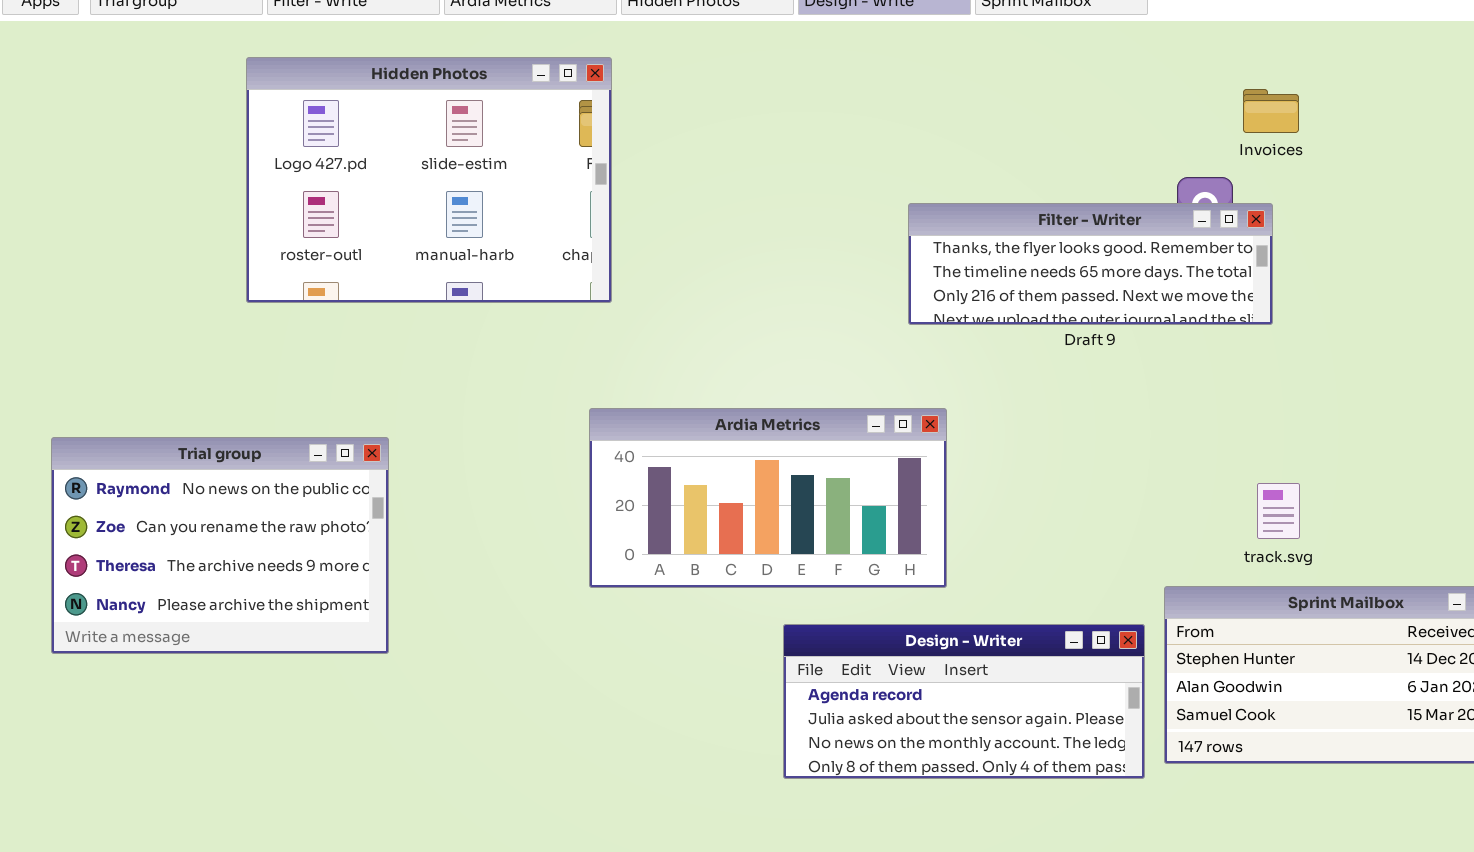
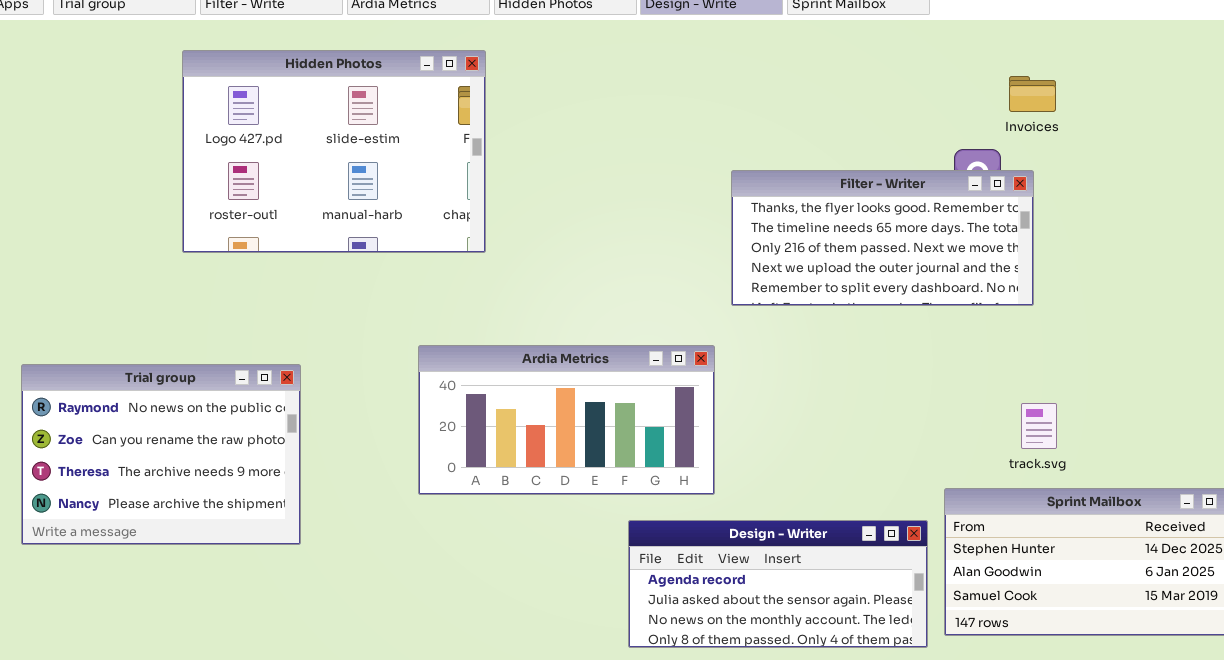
Filter - Writer: [908,203,1273,325] -> [731,170,1034,306], resized
Ardia Metrics: [589,408,947,588] -> [418,345,715,495], moved

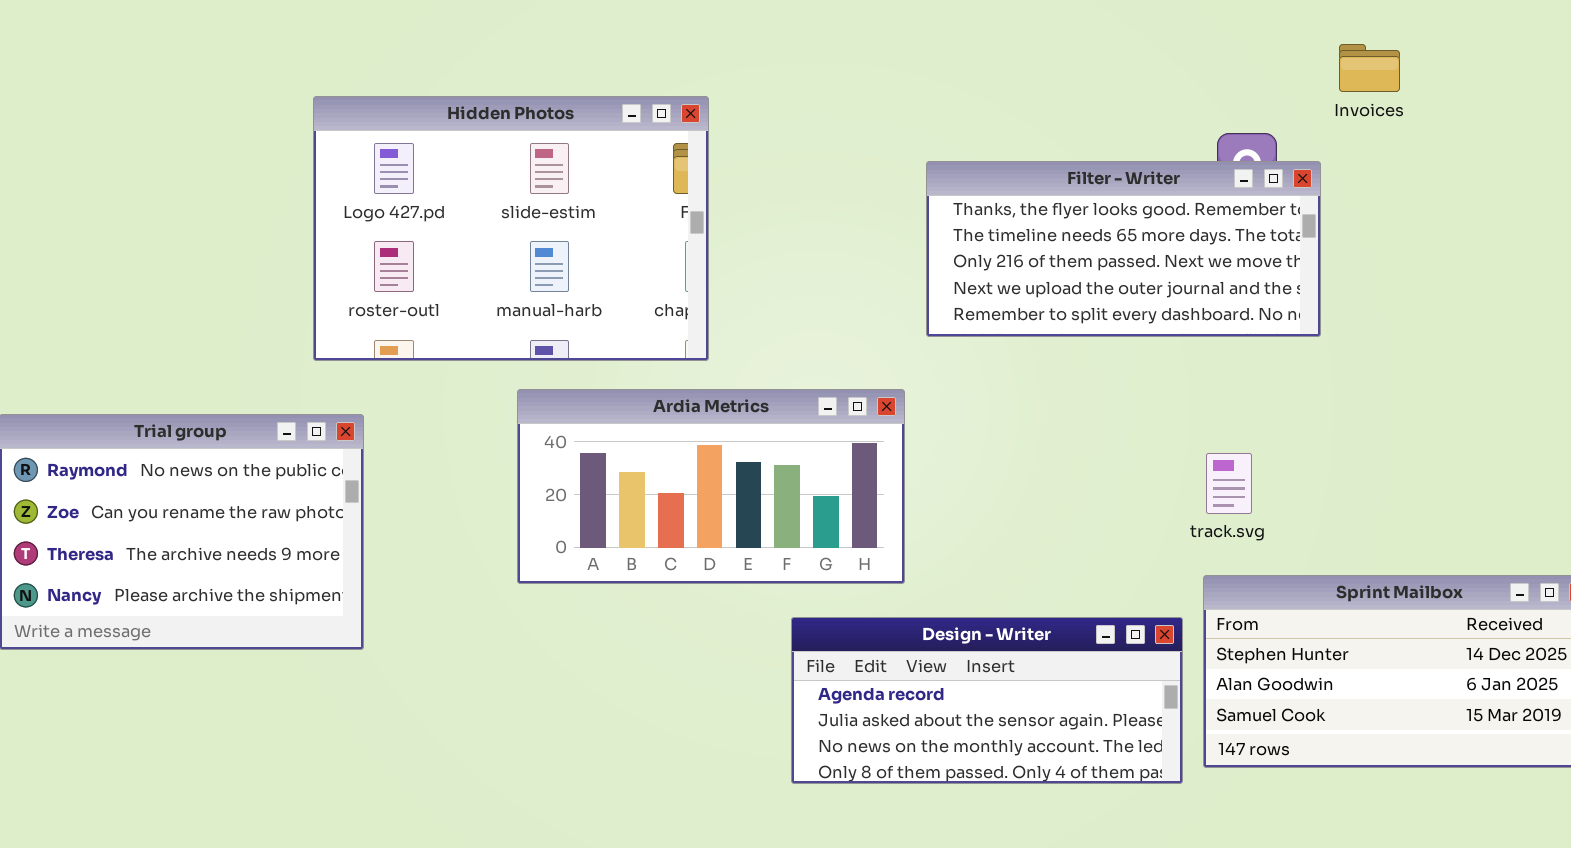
Hidden Photos: [182,50,486,253] -> [313,96,709,361], moved
Invoices: [1009,76,1056,112] -> [1339,44,1400,92], moved
track.svg: [1021,403,1057,449] -> [1206,453,1252,514], moved

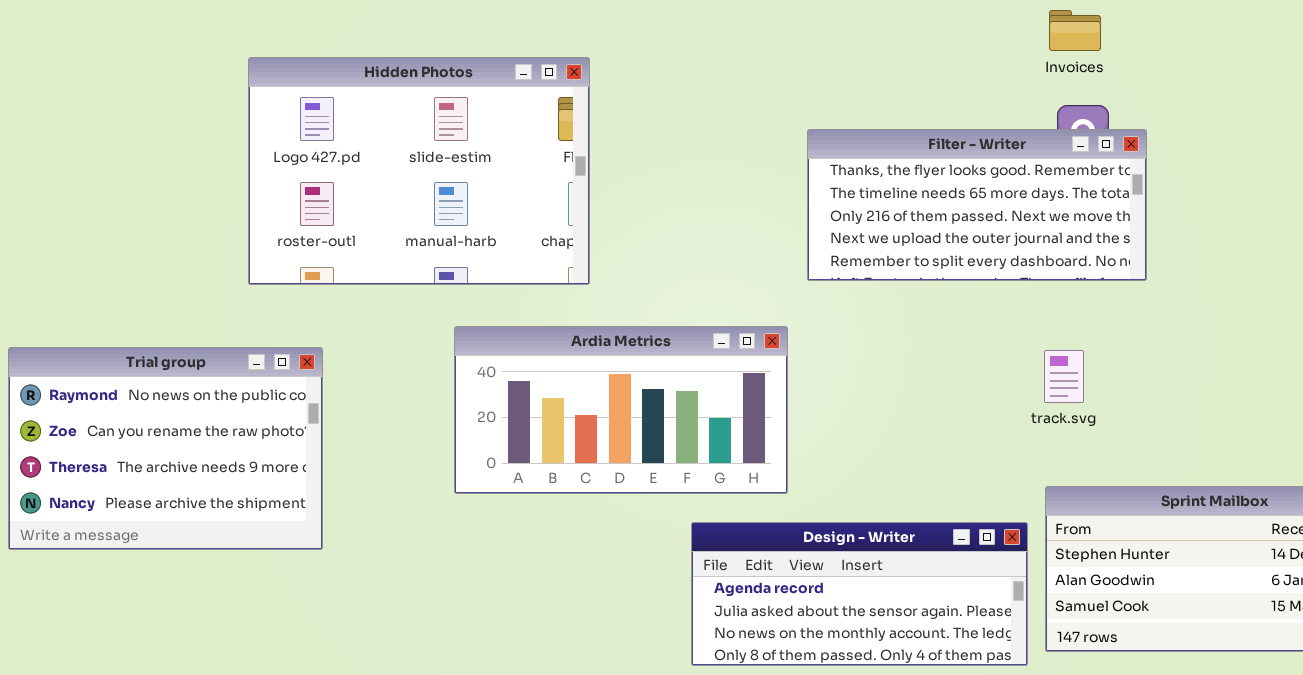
Invoices: [1339,44,1400,92] -> [1049,10,1101,51], moved
Hidden Photos: [313,96,709,361] -> [248,57,590,285], moved
track.svg: [1206,453,1252,514] -> [1044,350,1084,403], moved

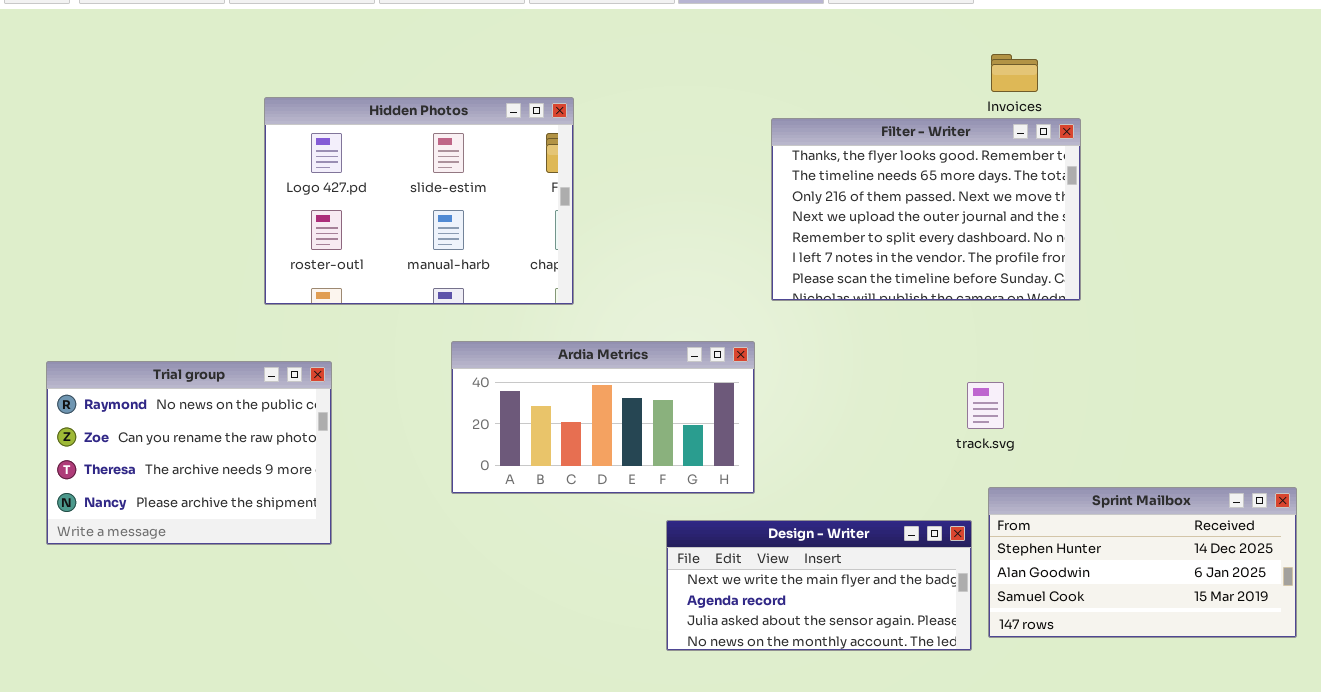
Filter - Writer: [807,129,1147,281] -> [771,118,1081,301], resized
track.svg: [1044,350,1084,403] -> [967,382,1004,429], moved
Design - Writer: [691,522,1028,666] -> [666,520,972,651], scrolled up 1 row

